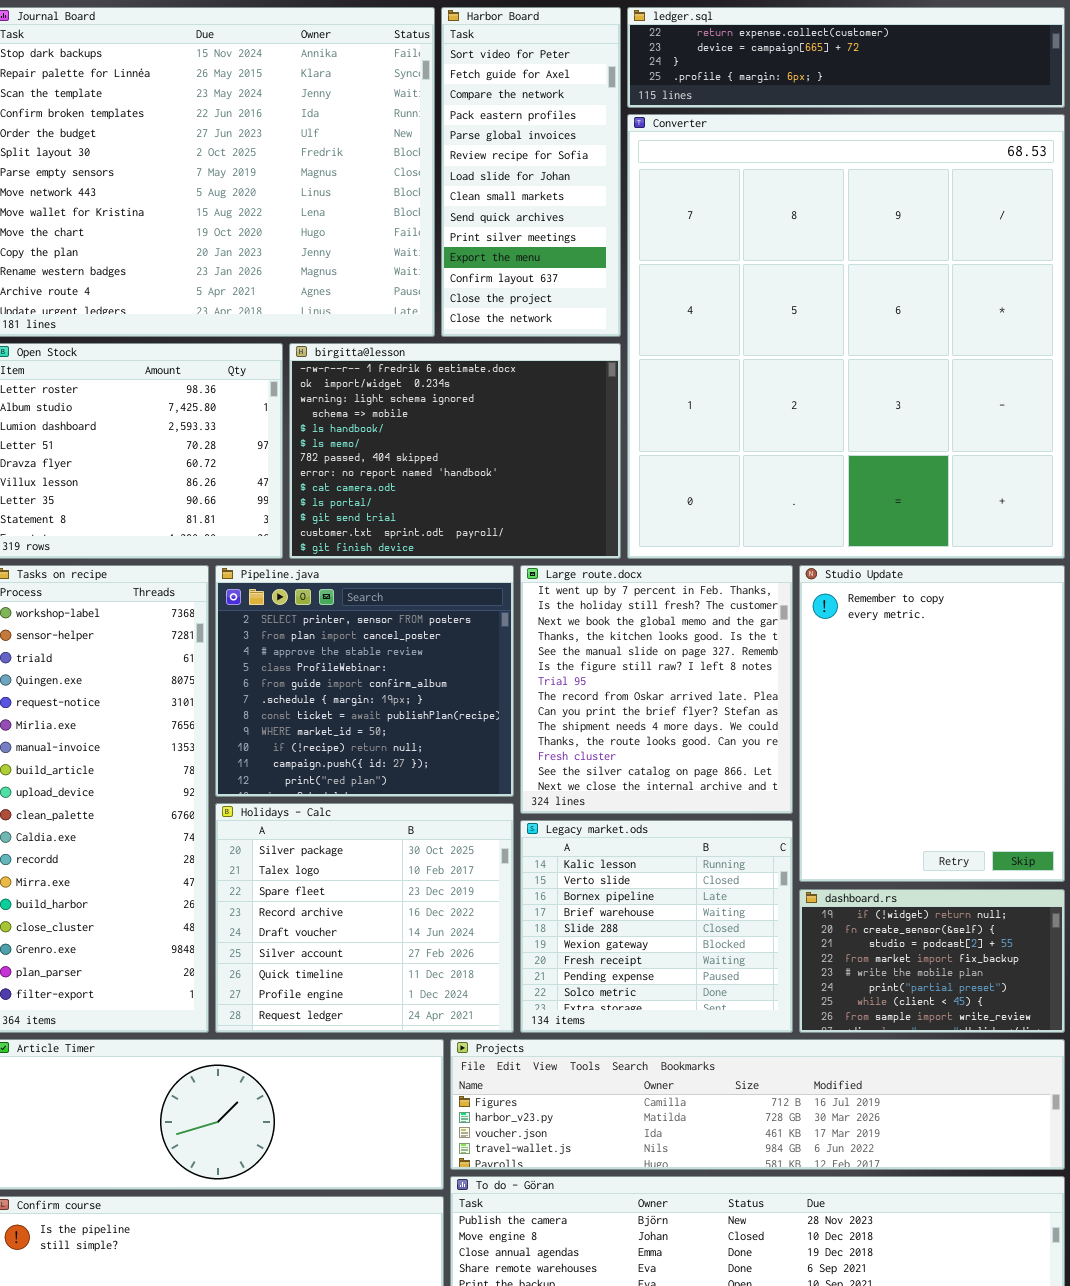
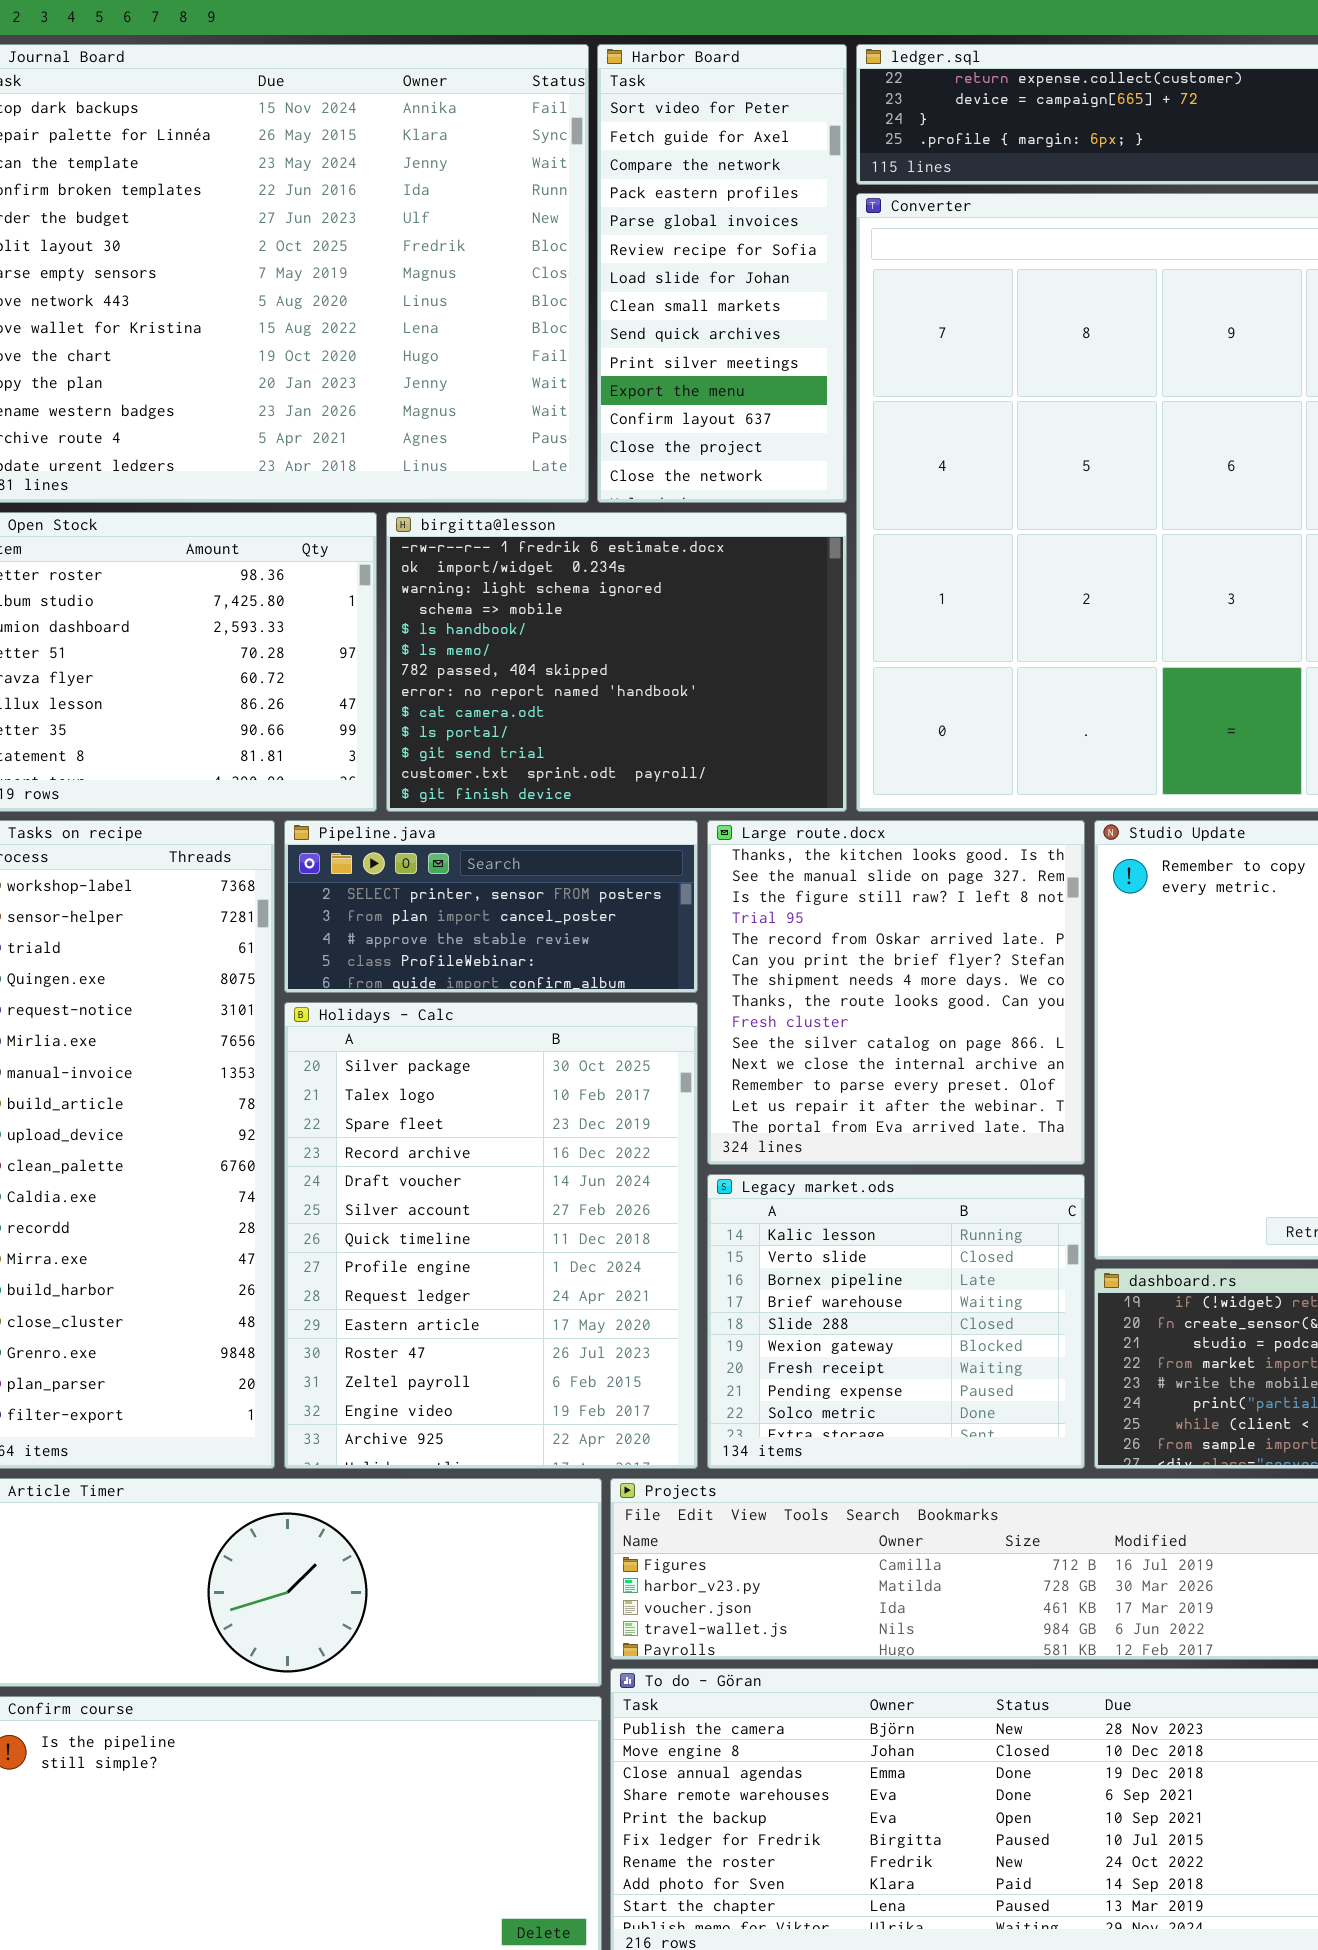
Pipeline.java: [215,565,514,797] -> [284,820,698,993], resized
Large route.docx: [520,565,793,814] -> [707,820,1085,1165], scrolled down 3 rows
Holidays - Calc: [215,803,514,1033] -> [284,1002,698,1469], resized

